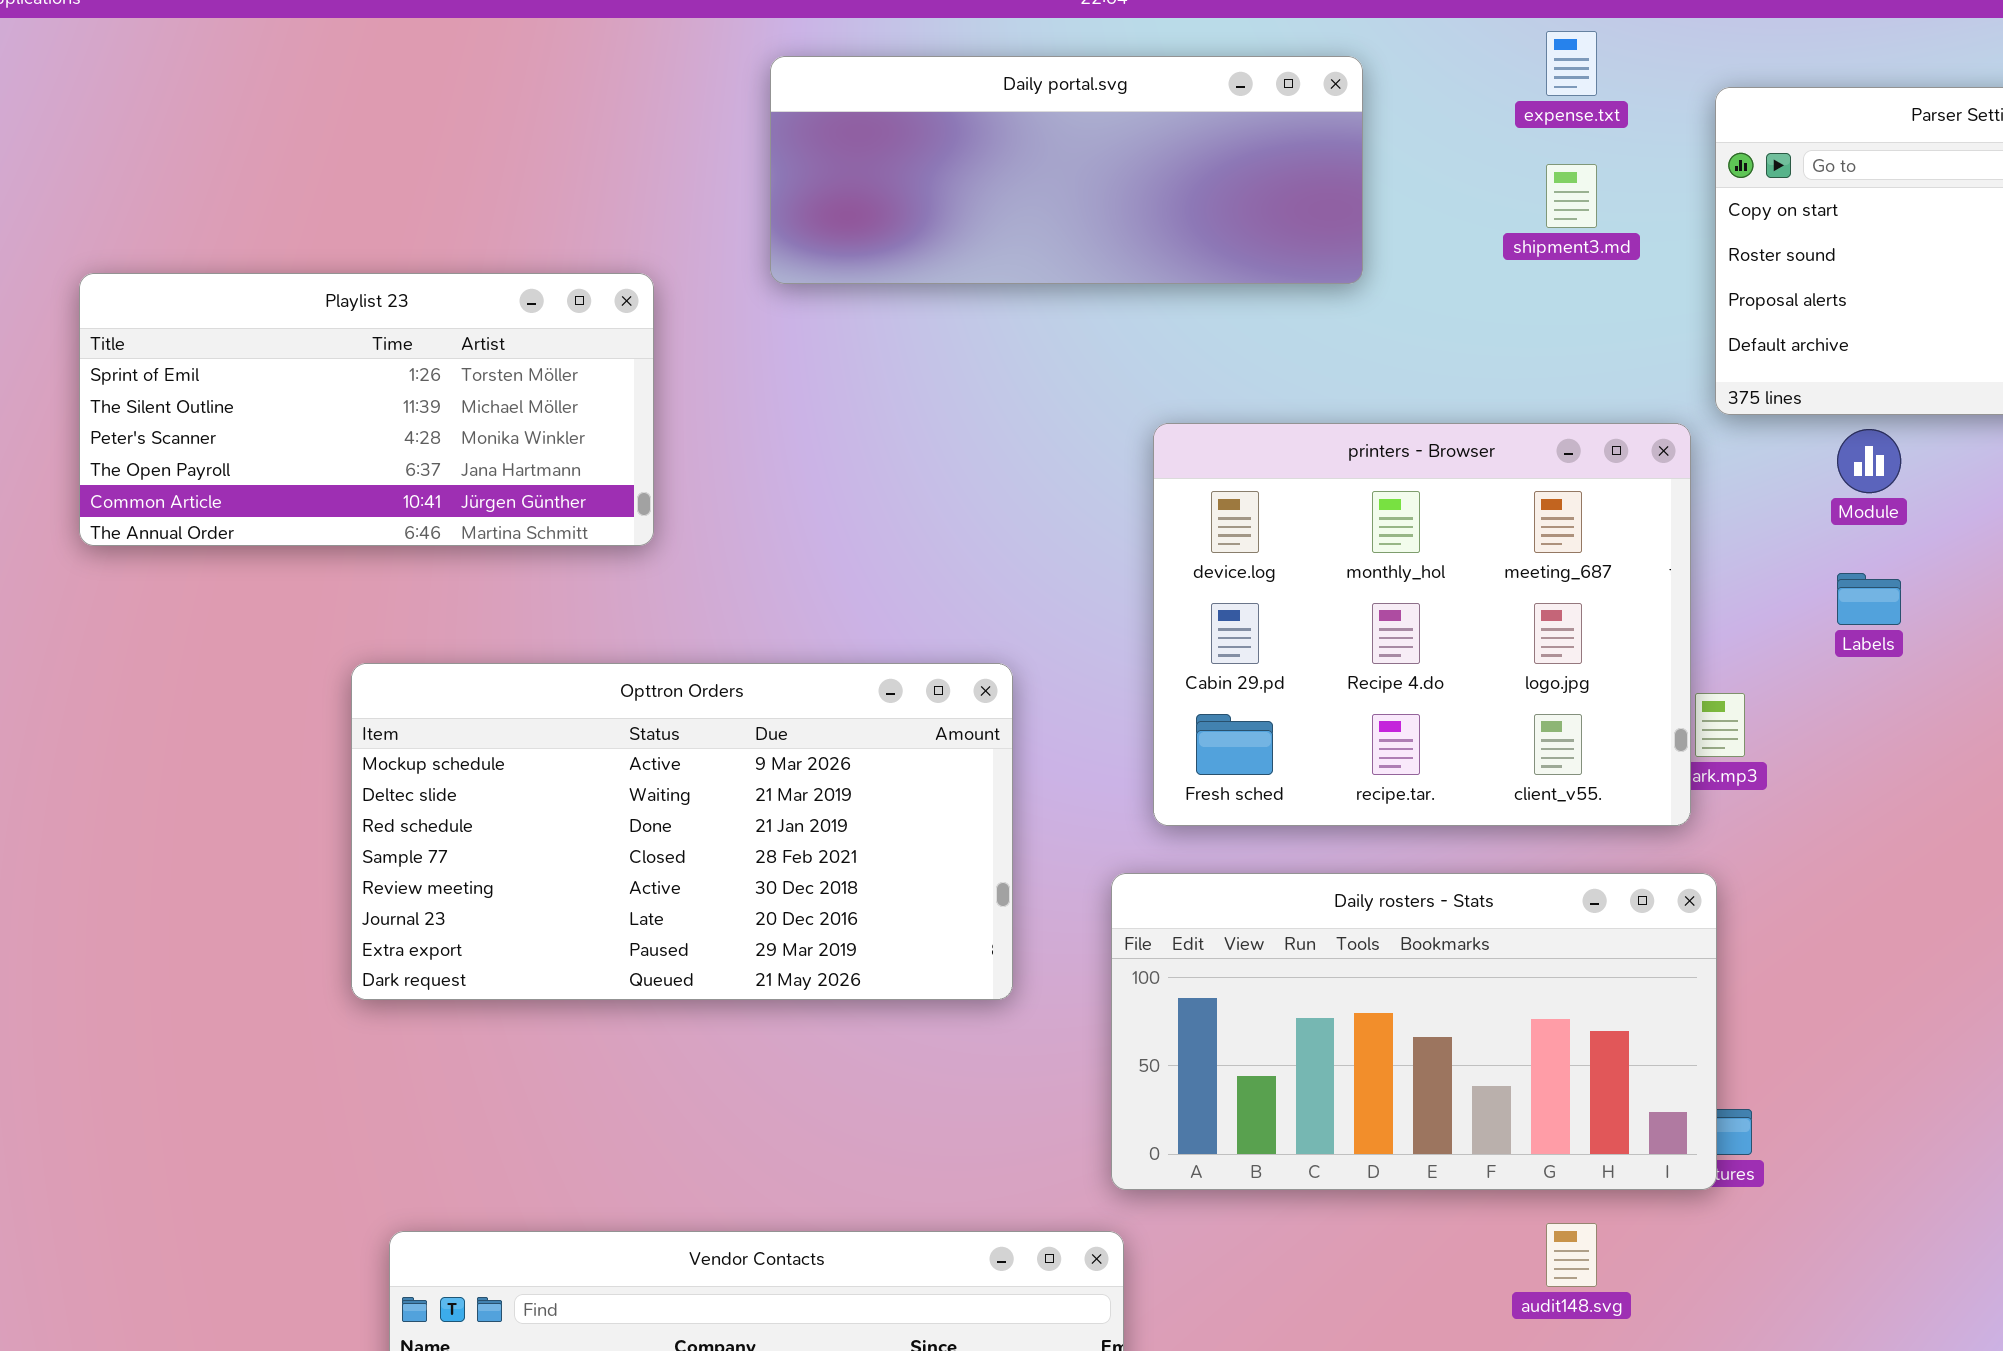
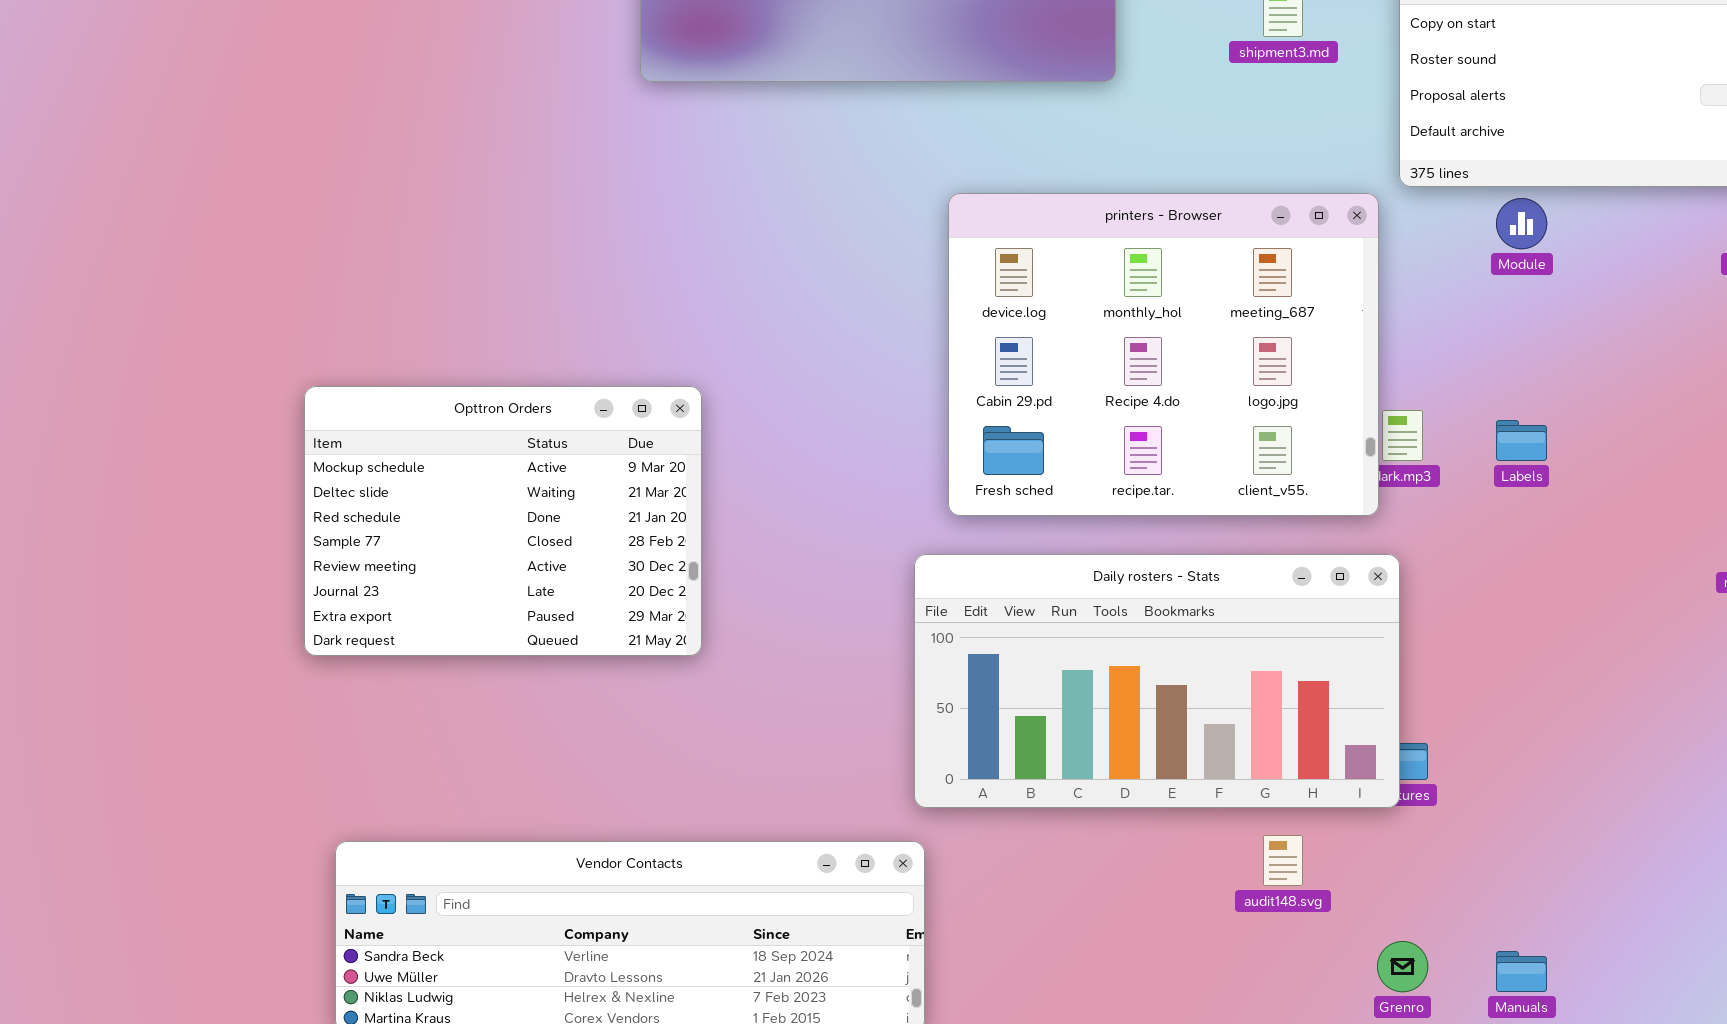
Playlist 23: [79,273,654,546] -> none, closed
Labels: [1837,573,1901,625] -> [1496,420,1547,461], moved
Opttron Orders: [351,663,1013,1000] -> [304,386,702,656], resized

